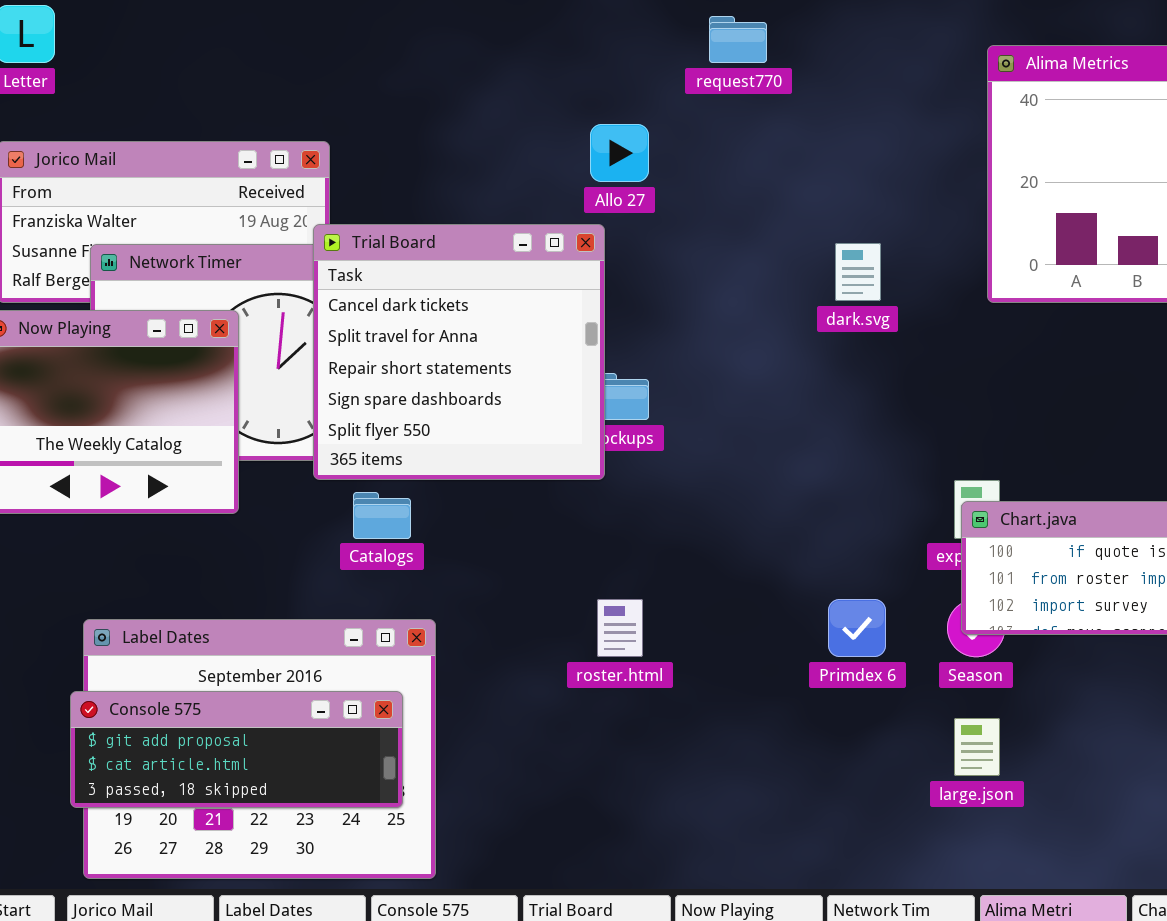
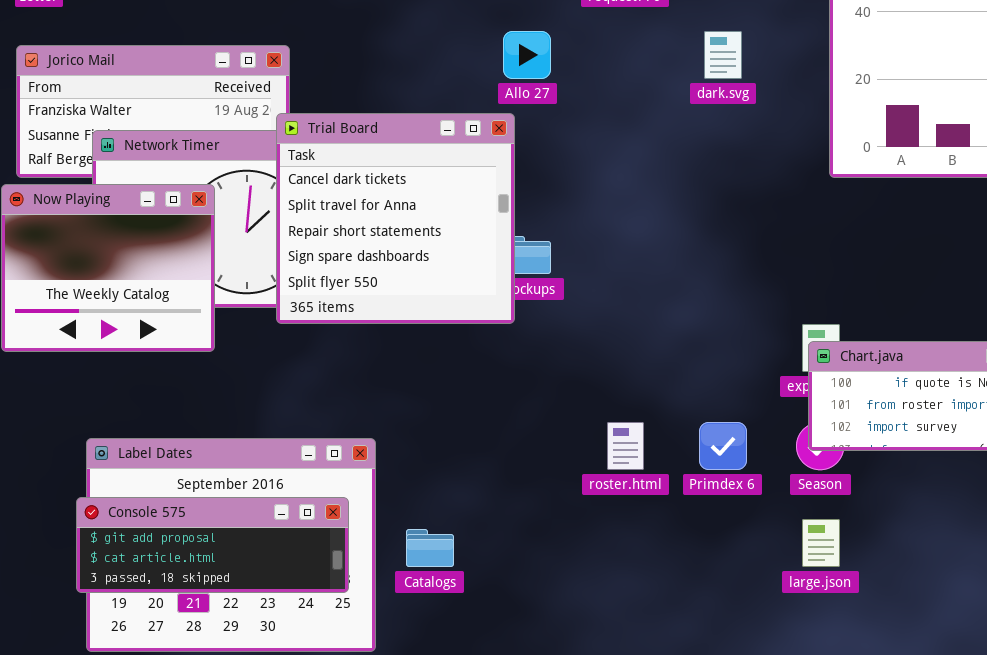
dark.svg: [835,243,881,301] -> [704,31,742,79], moved
Catalogs: [353,492,411,539] -> [406,529,454,567], moved
roster.html: [597,599,643,657] -> [607,422,644,470], moved

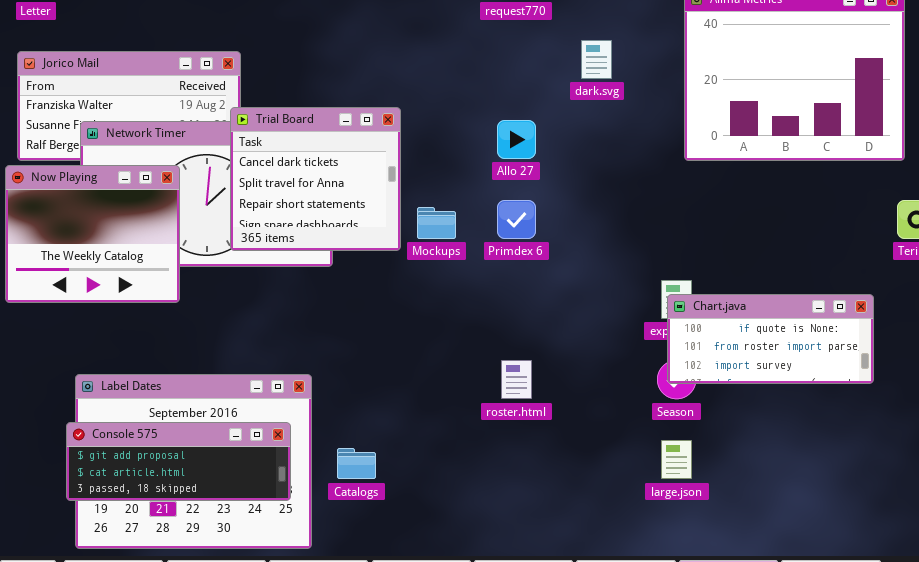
Allo 27: [503,31,551,79] -> [497,120,536,159], moved
Trial Board: [276,113,515,324] -> [230,107,401,251], resized
Primdex 6: [699,422,747,470] -> [497,200,536,239], moved

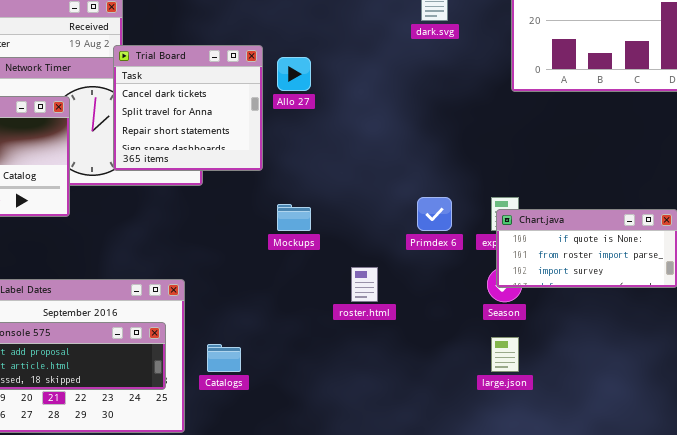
Allo 27: [497,120,536,159] -> [277,57,311,91], moved
Primdex 6: [497,200,536,239] -> [417,197,452,231], moved
Mockups: [417,207,456,239] -> [277,204,311,231], moved

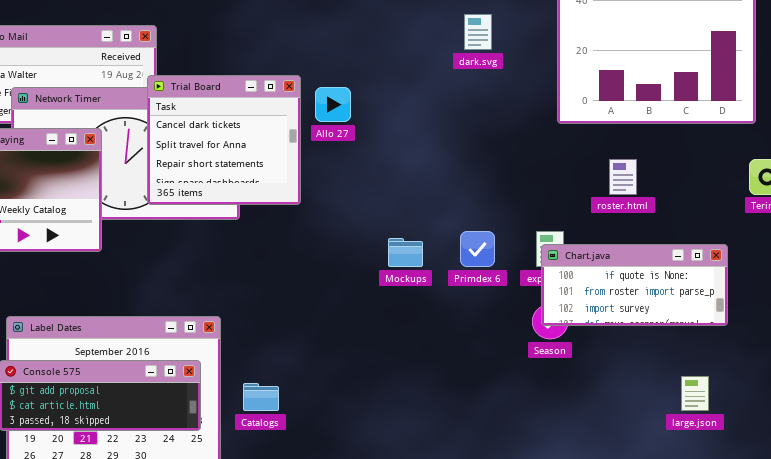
Mockups: [277,204,311,231] -> [388,238,423,267], moved
roster.html: [351,267,378,302] -> [609,159,637,195], moved
large.json: [491,337,519,372] -> [681,376,709,411], moved

